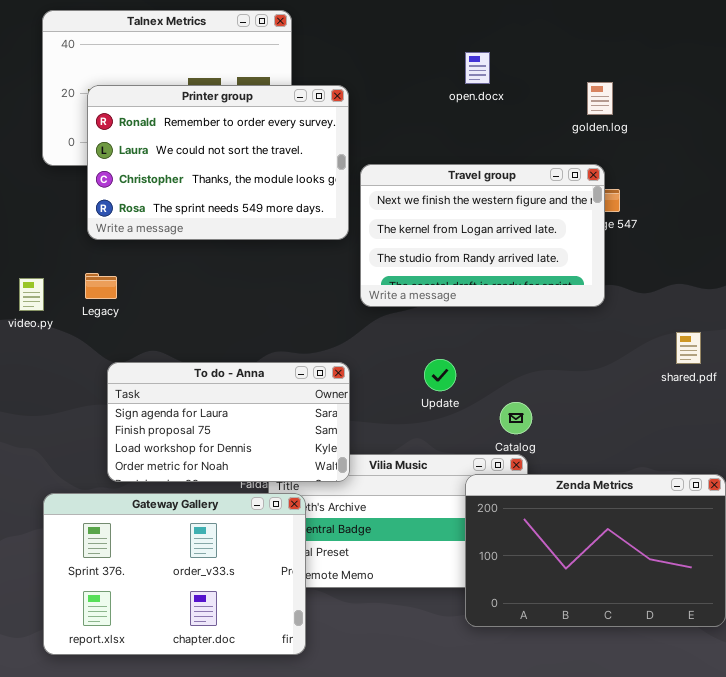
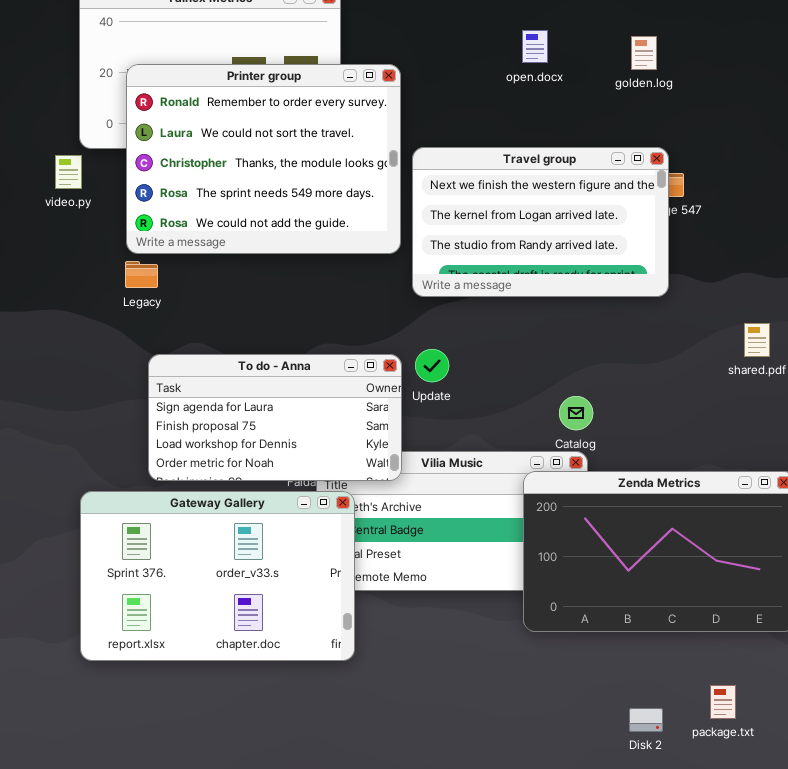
golden.log: [587,82,613,115] -> [631,36,657,70], moved
Printer group: [87,85,349,240] -> [126,64,401,254], resized
video.py: [19,278,44,311] -> [55,155,82,189], moved
Update: [424,359,456,391] -> [415,349,449,382], moved

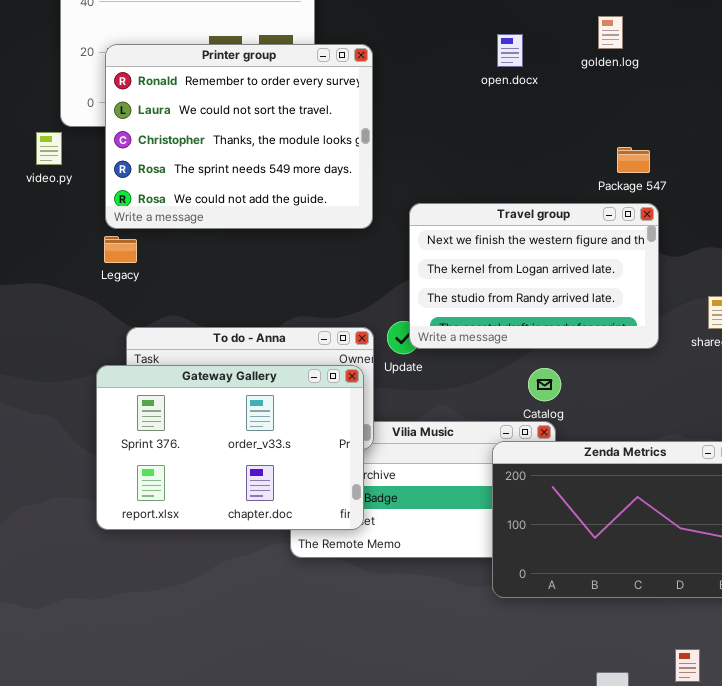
open.docx: [522,30,548,63] -> [497,34,523,67], moved
Travel group: [412,147,669,297] -> [409,203,659,349], moved
Gateway Gallery: [80,491,355,661] -> [96,365,364,530], moved

